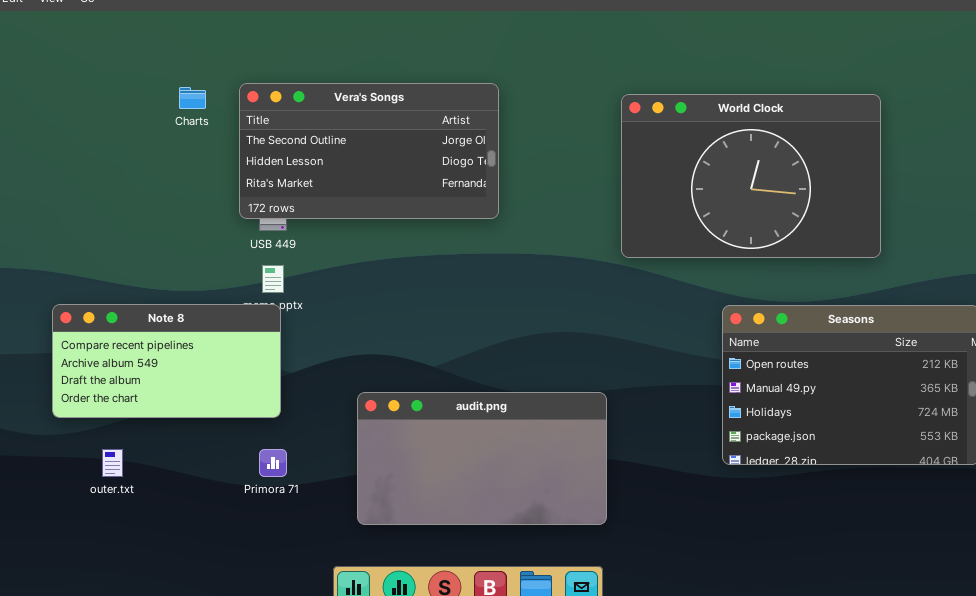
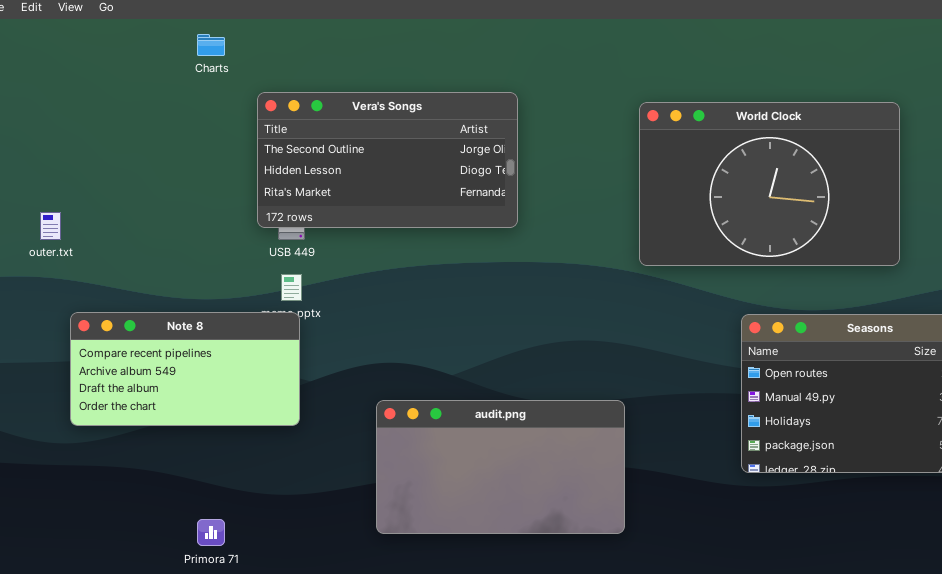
Charts: [179,87,206,109] -> [197,34,225,56], moved
outer.txt: [102,449,123,477] -> [40,212,61,240], moved
Primora 71: [259,449,287,477] -> [197,519,225,546], moved

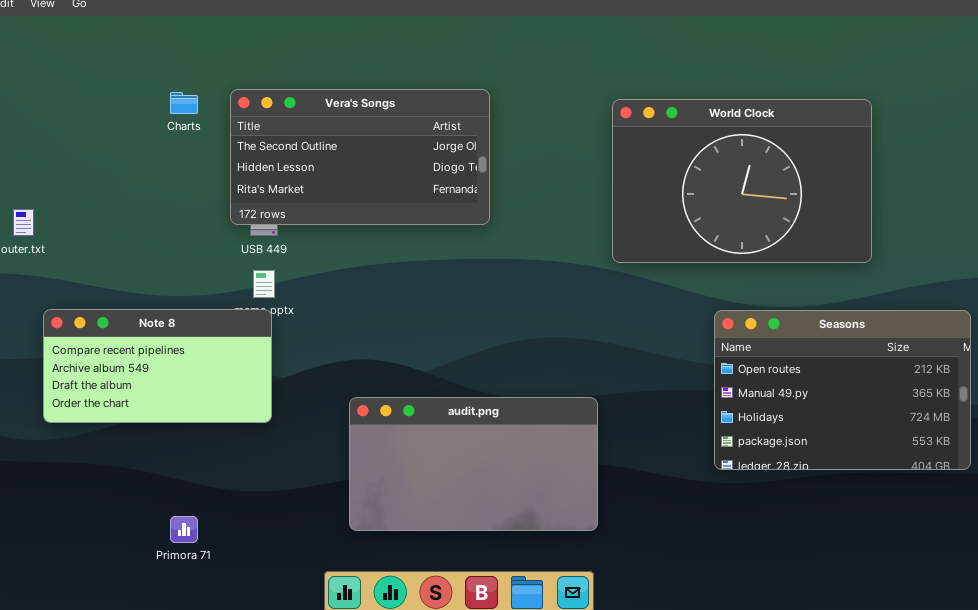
Charts: [197,34,225,56] -> [170,92,198,114], moved

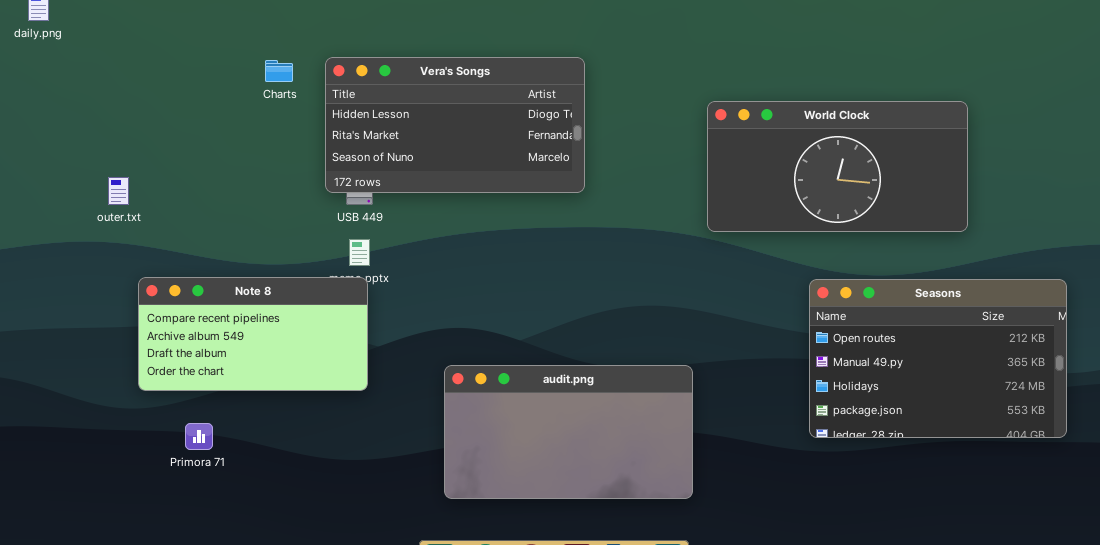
Vera's Songs: [230,89,490,225] -> [325,57,585,193], scrolled down 1 row
World Clock: [612,99,872,263] -> [707,101,968,232], resized
Primora 71: [170,516,198,543] -> [185,423,213,450], moved

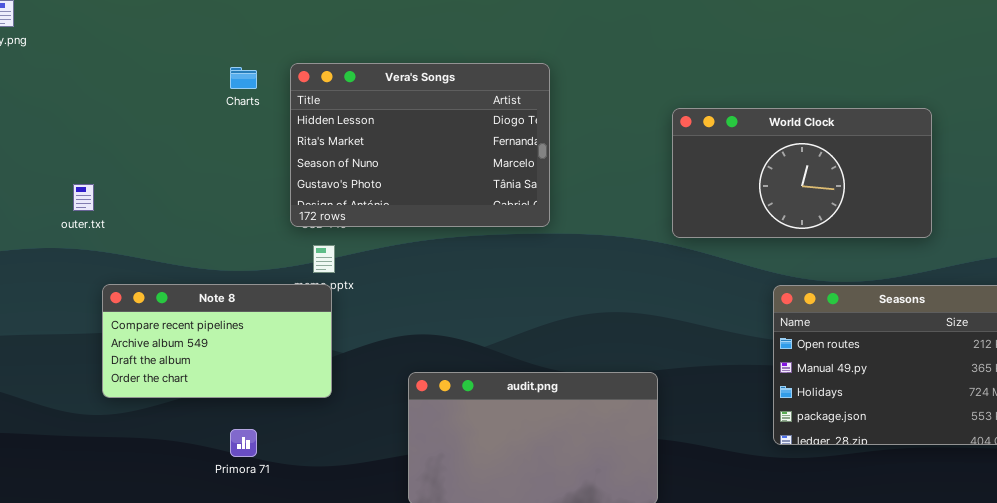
Vera's Songs: [325,57,585,193] -> [290,63,550,227], resized
Primora 71: [185,423,213,450] -> [230,429,257,457], moved

